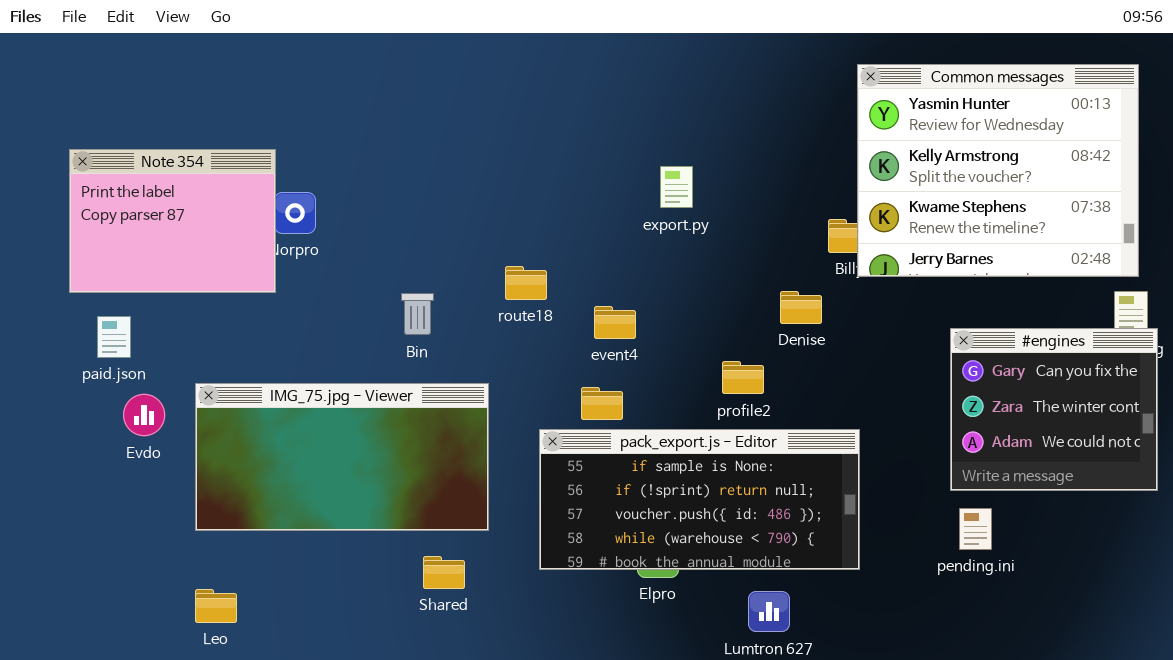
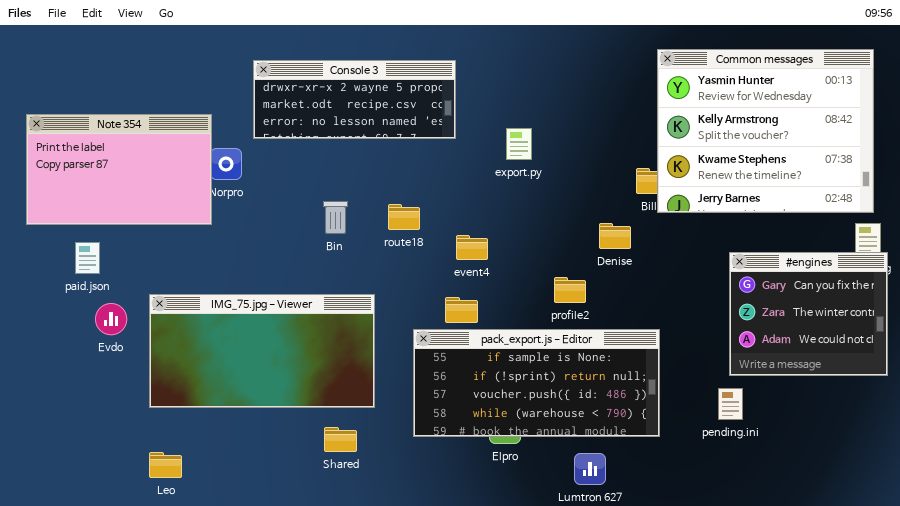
Console 3: none -> [253,60,456,139], opened
Note 354: [69,149,276,293] -> [26,114,212,225], resized
Bin: [401,293,434,335] -> [323,201,348,234], moved
pending.ini: [959,508,992,550] -> [718,388,743,420], moved

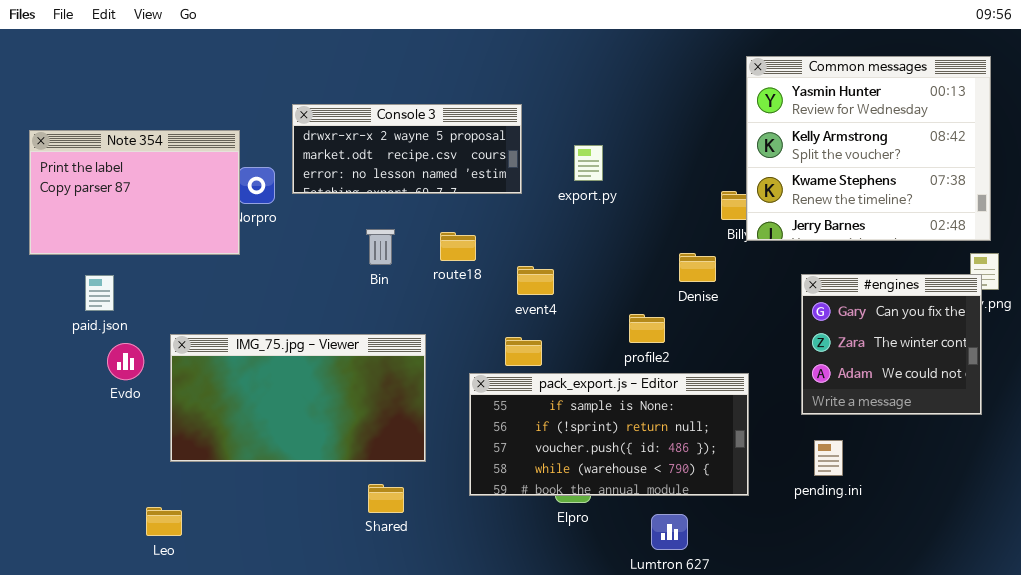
Console 3: [253,60,456,139] -> [292,104,522,194], moved
#engines: [729,252,888,376] -> [801,274,982,415], moved
Leo: [149,452,182,478] -> [146,507,182,536], moved

